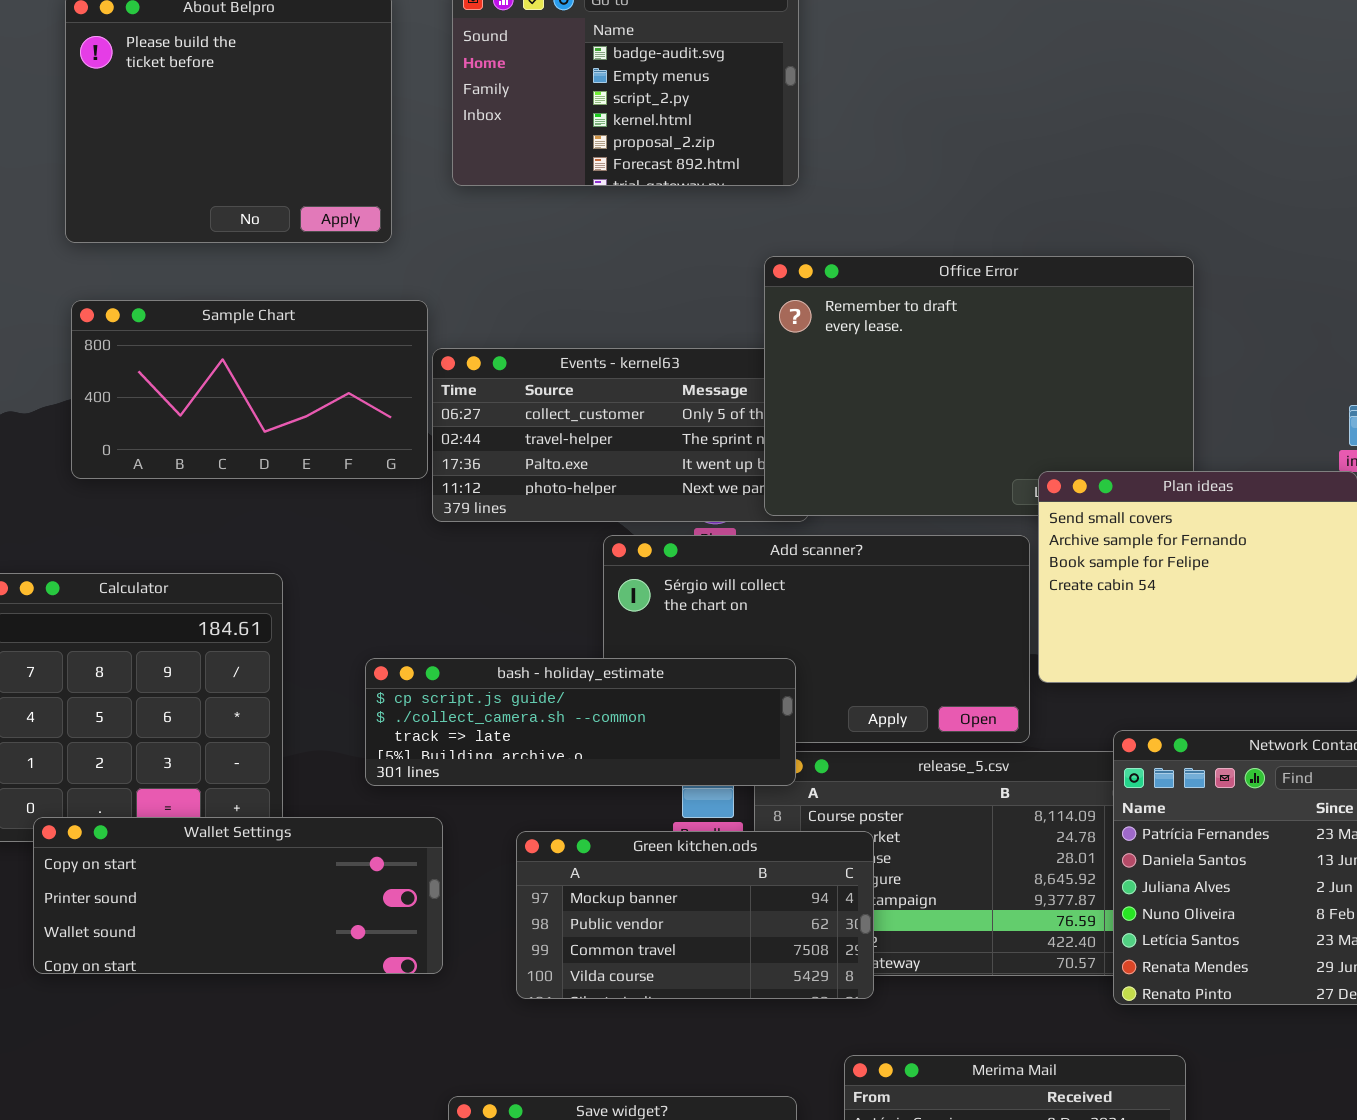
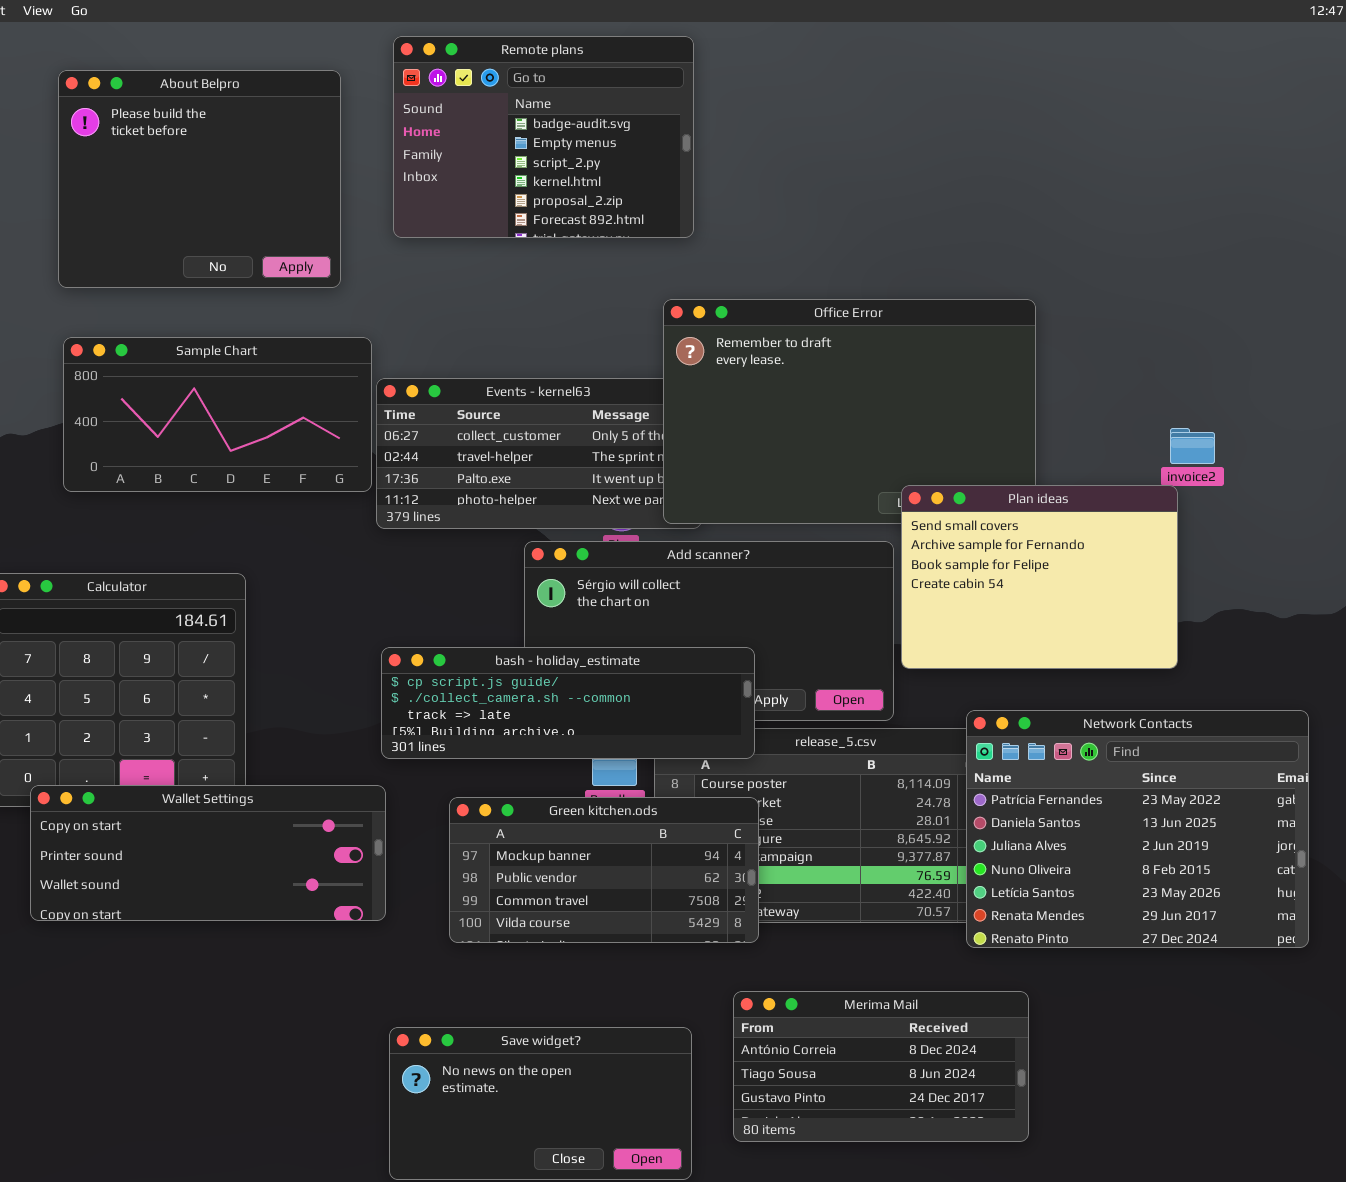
bash - holiday_estimate: [365,658,796,786] -> [381,647,755,759], moved

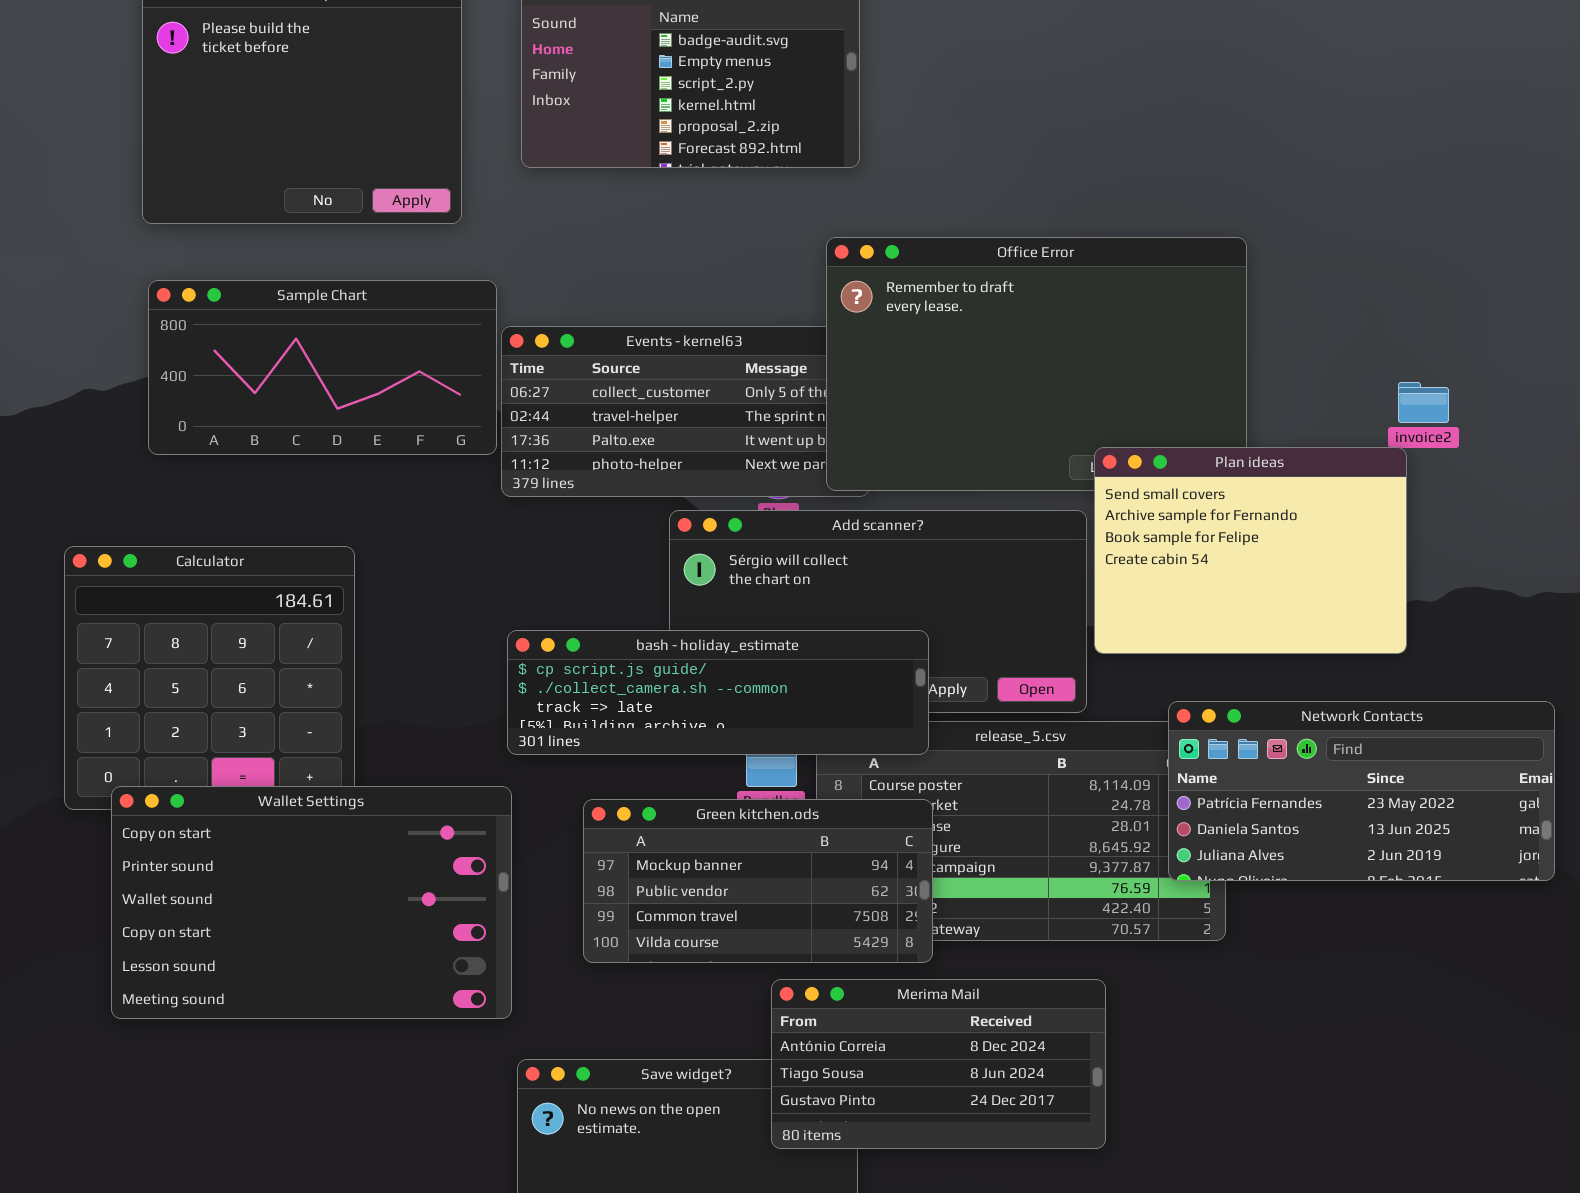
Network Contacts: [966,710,1309,948] -> [1168,701,1555,881], resized
Wallet Settings: [30,785,386,921] -> [111,786,512,1019], resized
Merima Mail: [733,991,1029,1142] -> [771,979,1106,1149], moved

